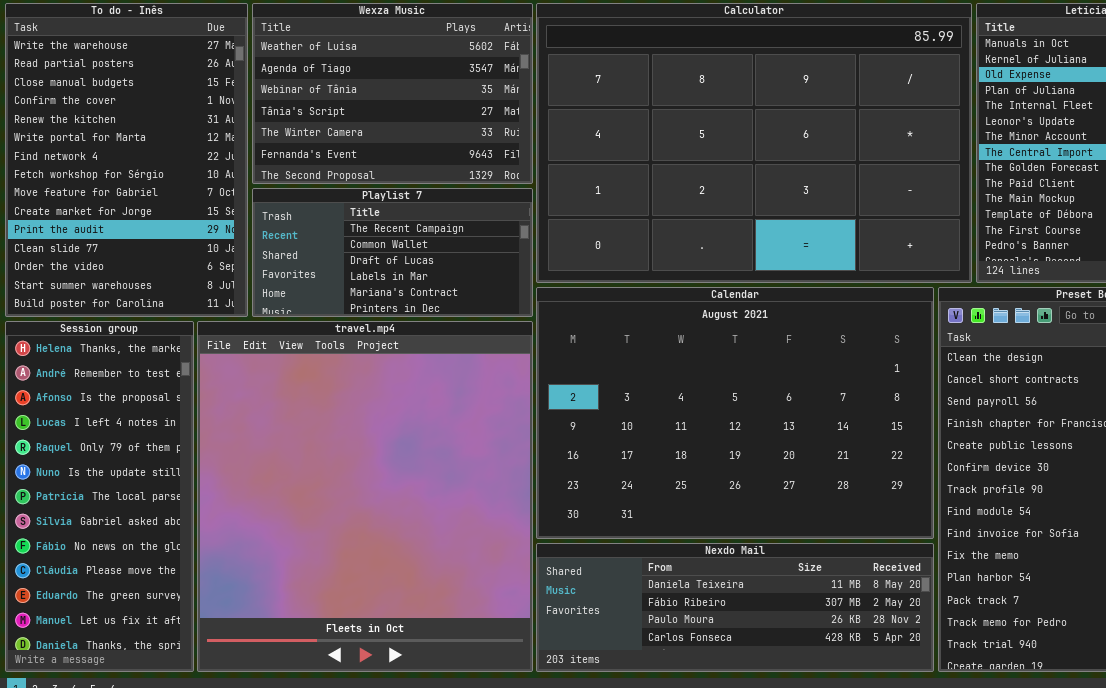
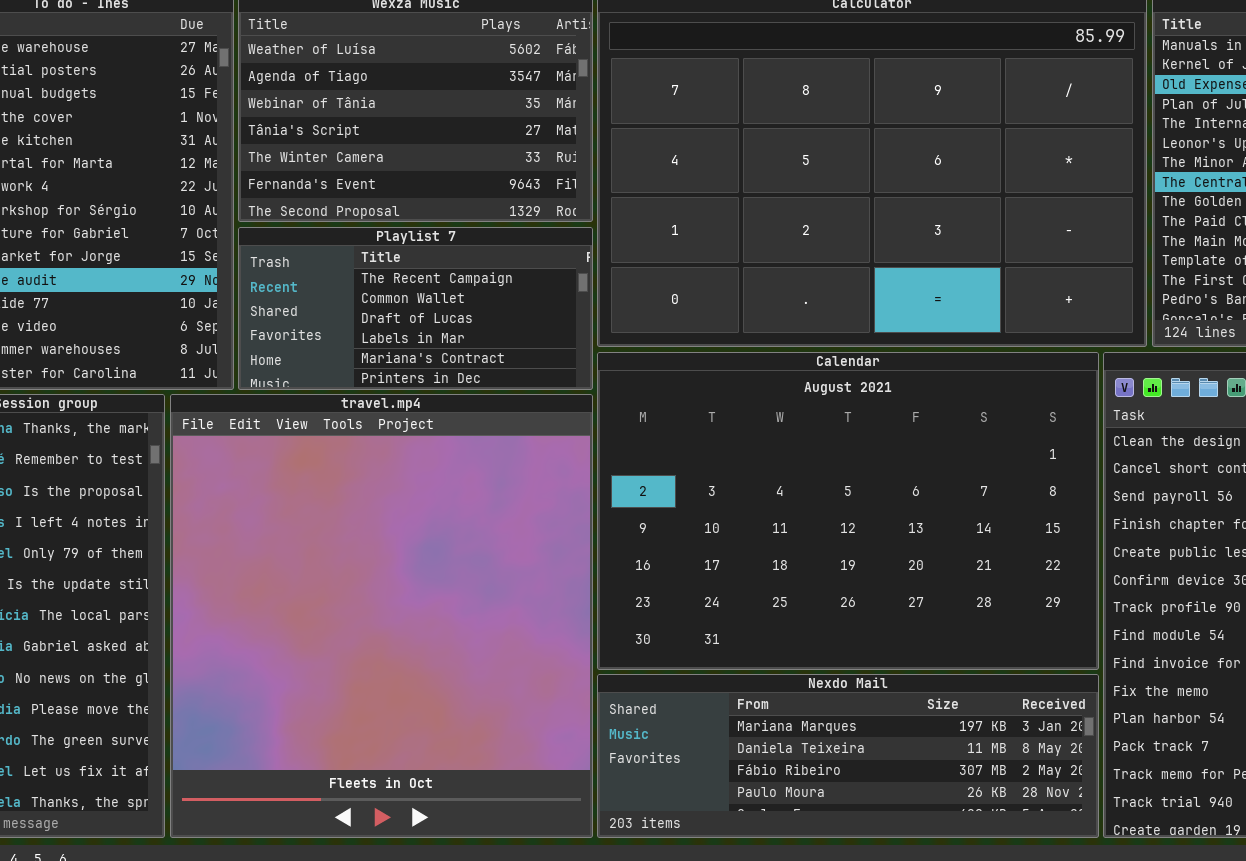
Nexdo Mail: [536,543,934,672] -> [597,674,1099,838], scrolled up 1 row

